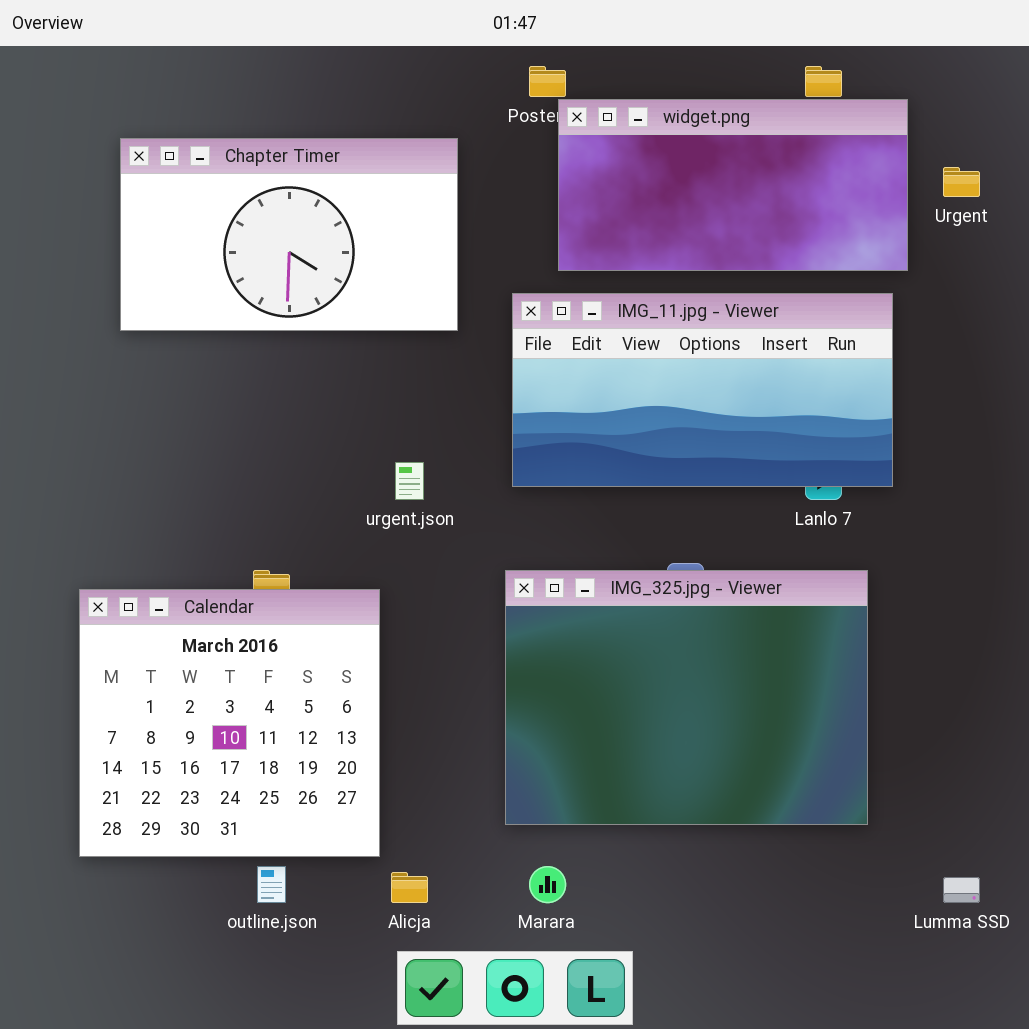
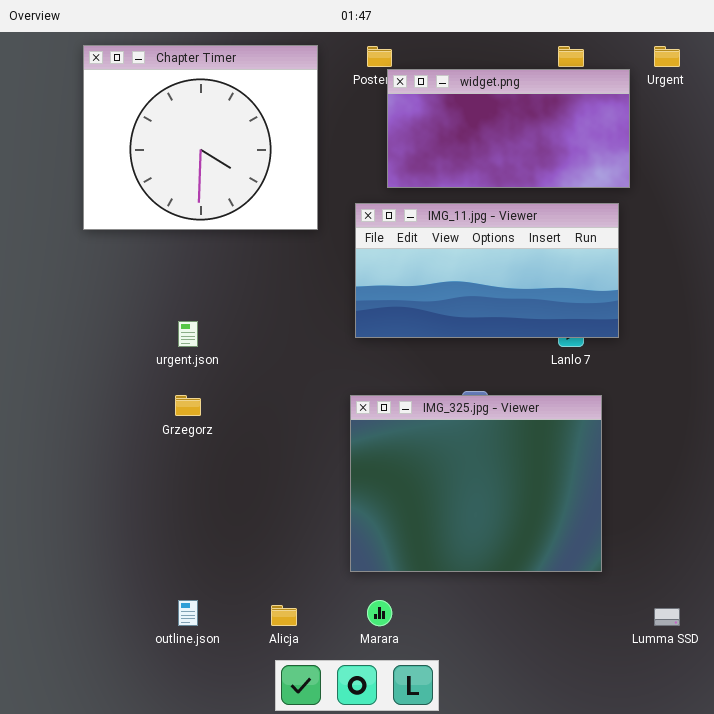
Chapter Timer: [120,138,458,331] -> [83,45,318,230], resized
Urgent: [943,167,980,197] -> [654,46,680,67], moved
urgent.json: [395,462,424,500] -> [178,321,198,347], moved
Calendar: [79,589,380,857] -> none, closed

